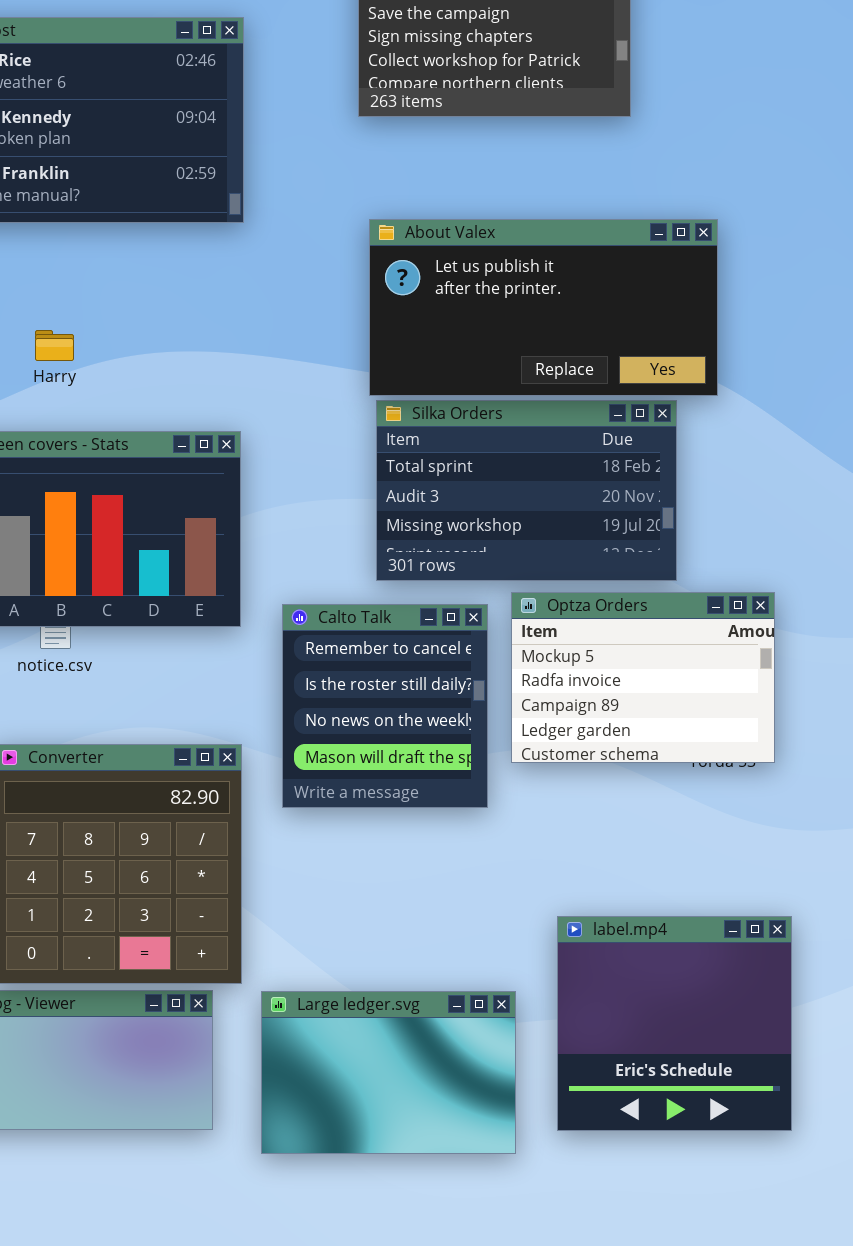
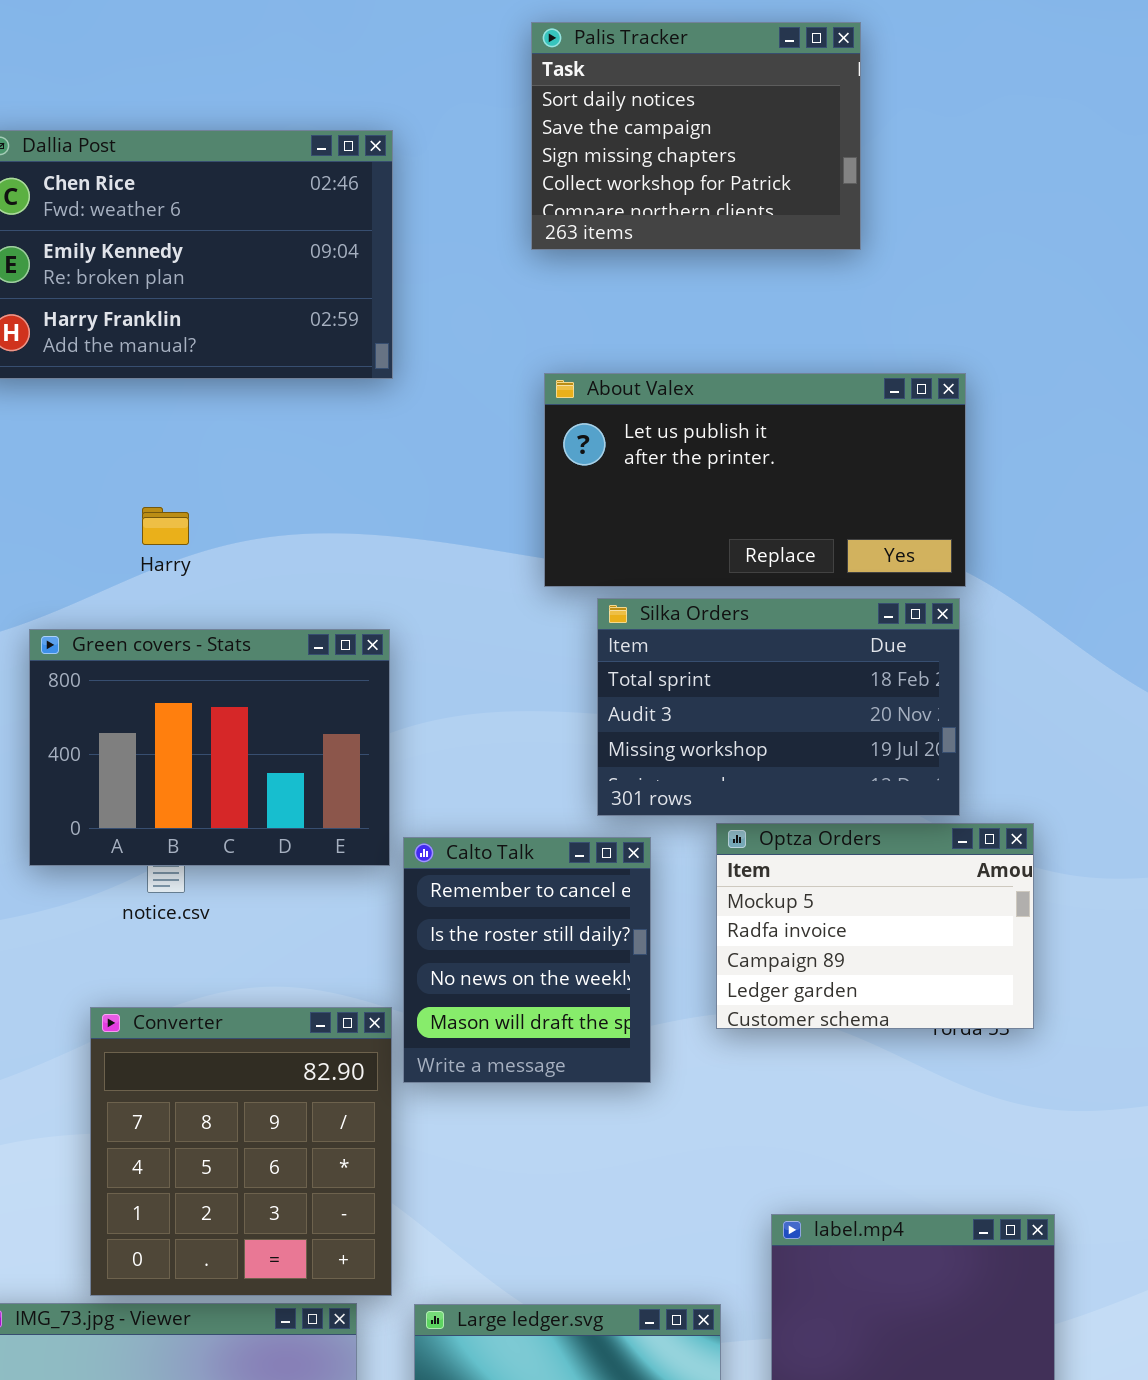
Silka Orders: [376,400,677,581] -> [597,598,960,816], moved
Calto Talk: [282,604,488,808] -> [403,837,651,1083], moved

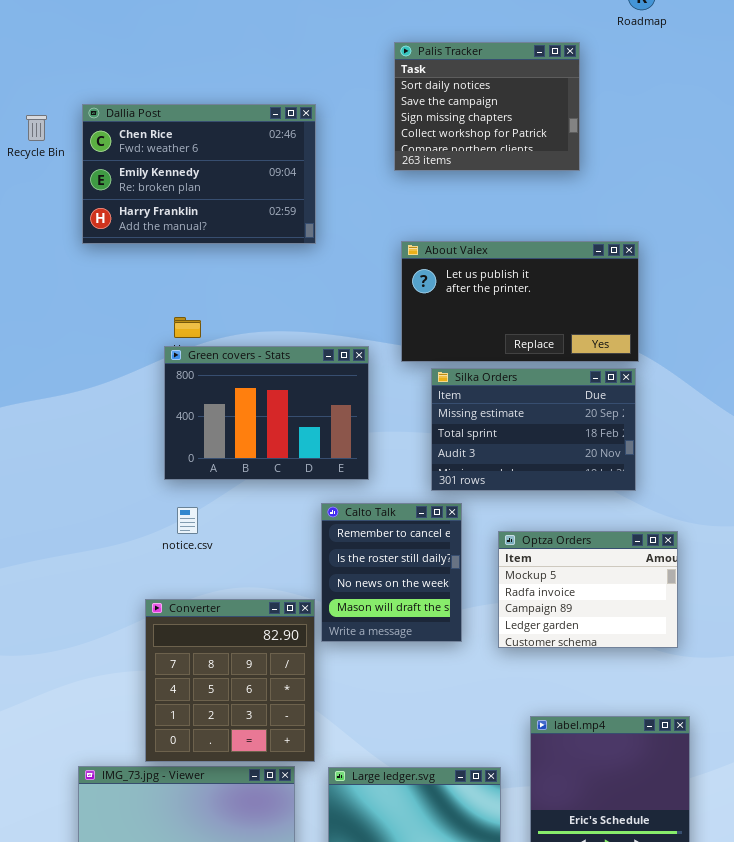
Silka Orders: [597,598,960,816] -> [431,368,636,491], scrolled up 1 row
Green covers - Stats: [29,629,390,866] -> [164,346,369,480], moved
Optza Orders: [716,823,1034,1029] -> [498,531,678,648], moved

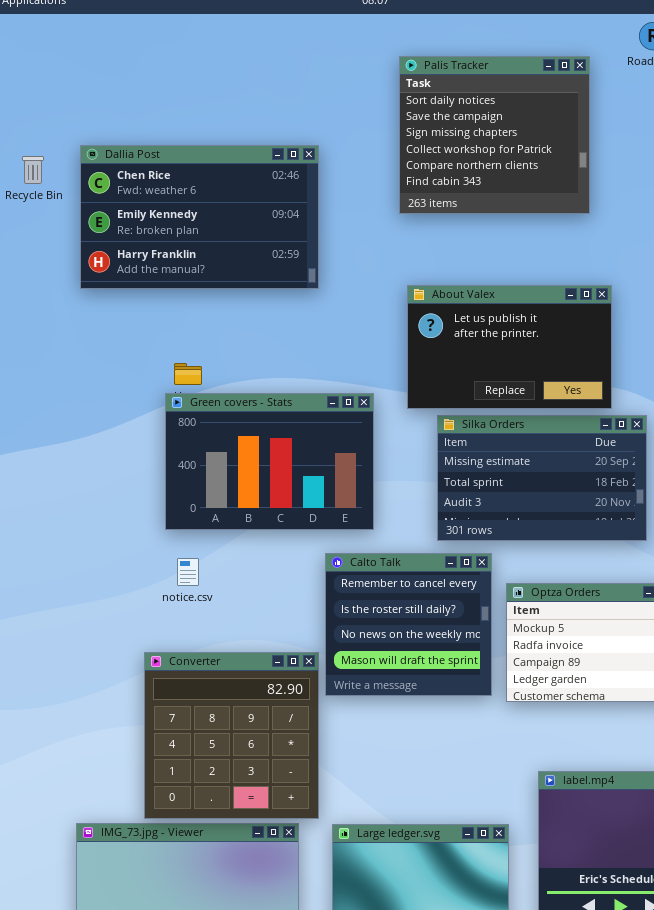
Palis Tracker: [394,42,580,171] -> [399,56,590,214], resized
About Valex: [401,241,639,362] -> [407,285,612,409], resized
Calto Talk: [321,503,462,642] -> [325,553,492,696], resized

